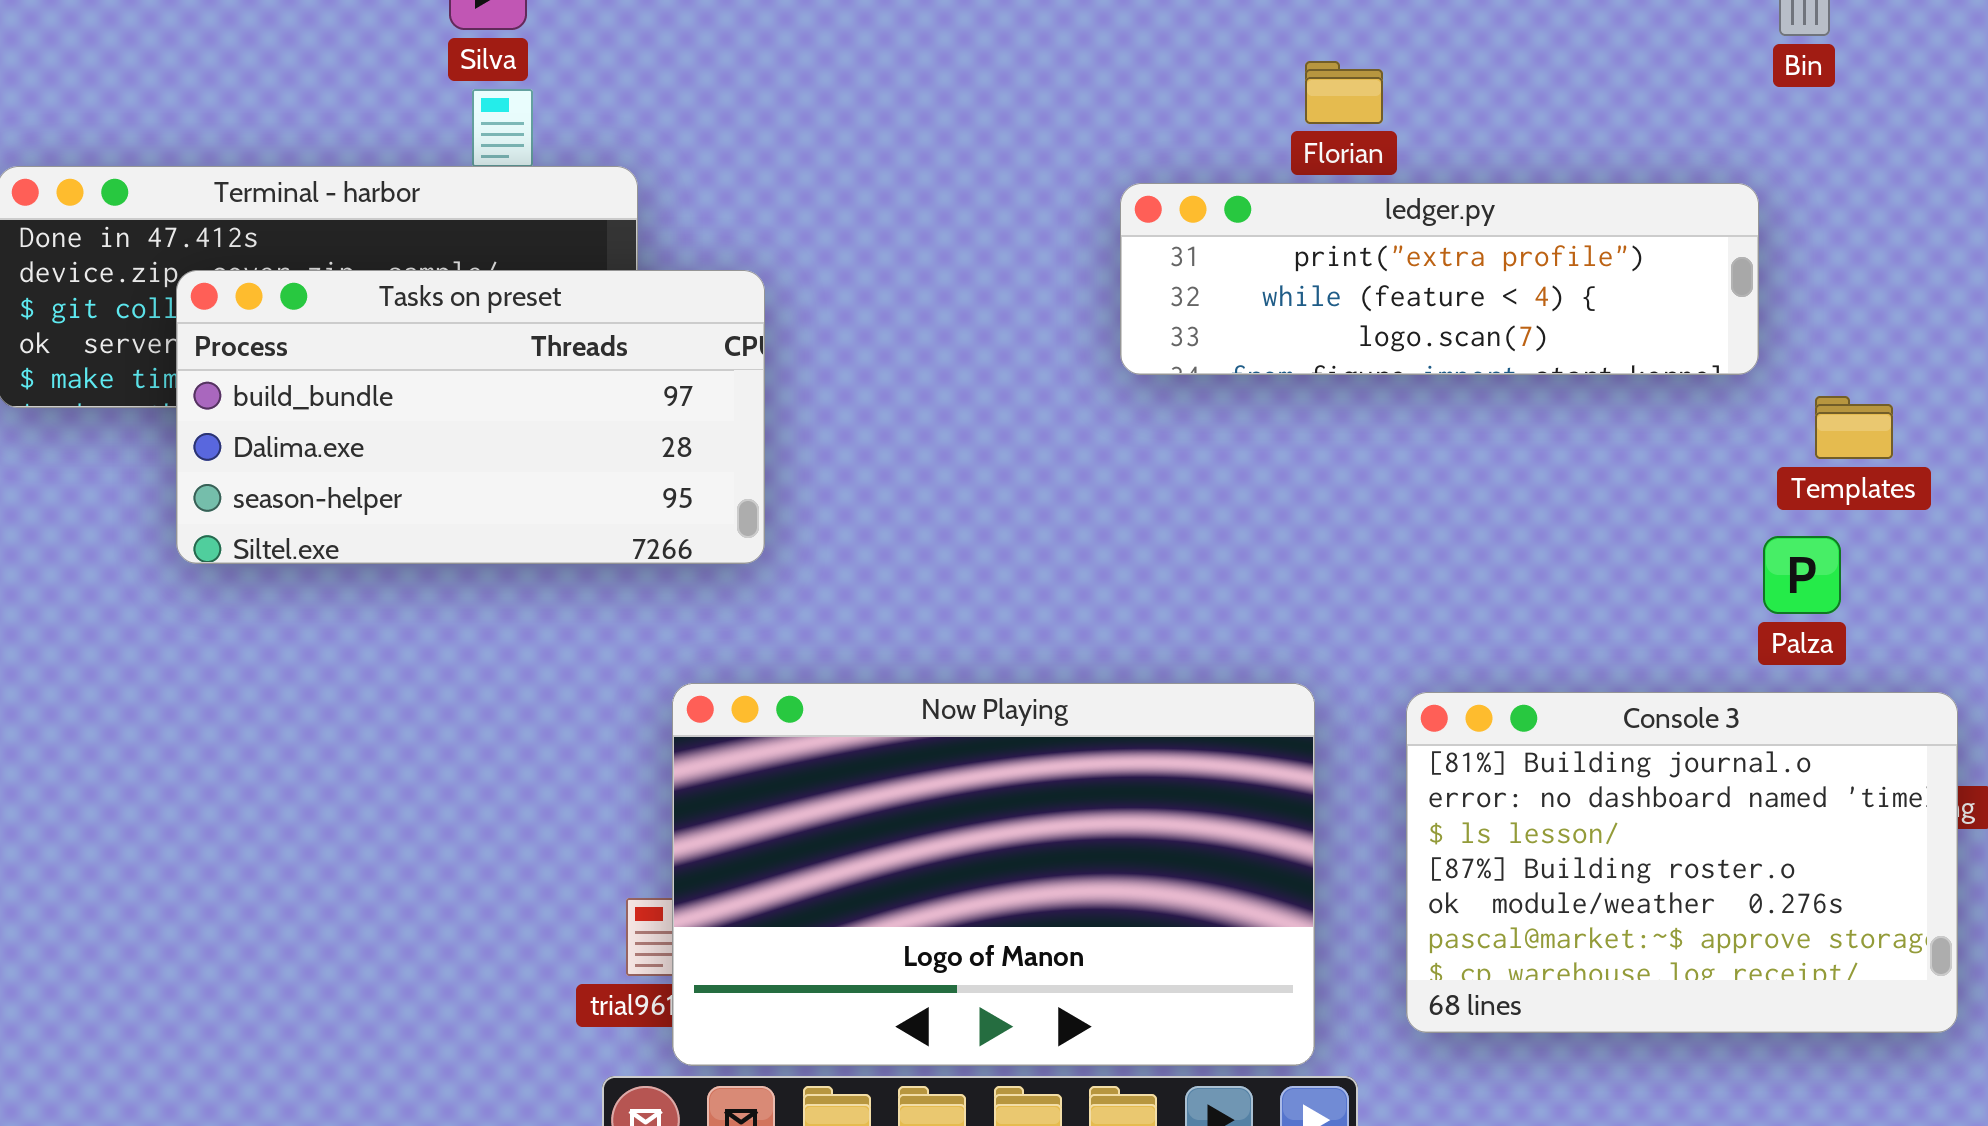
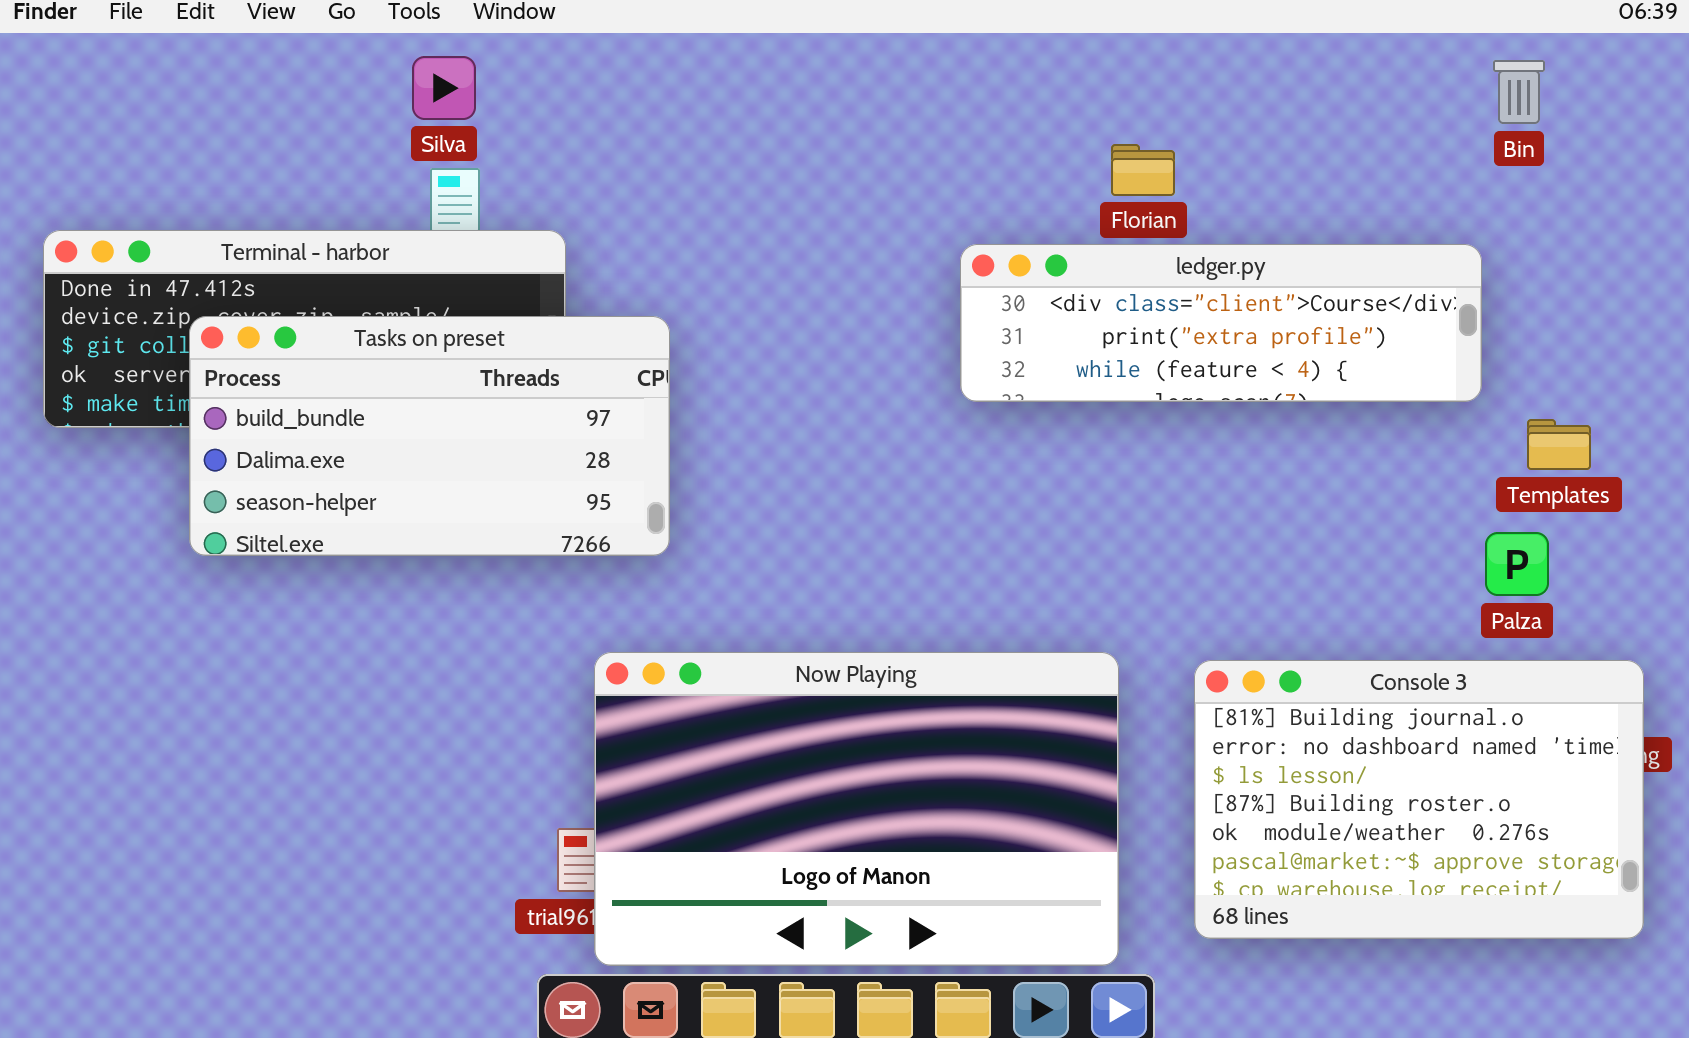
ledger.py: [1120,183,1759,375] -> [960,244,1482,402], scrolled up 1 row

